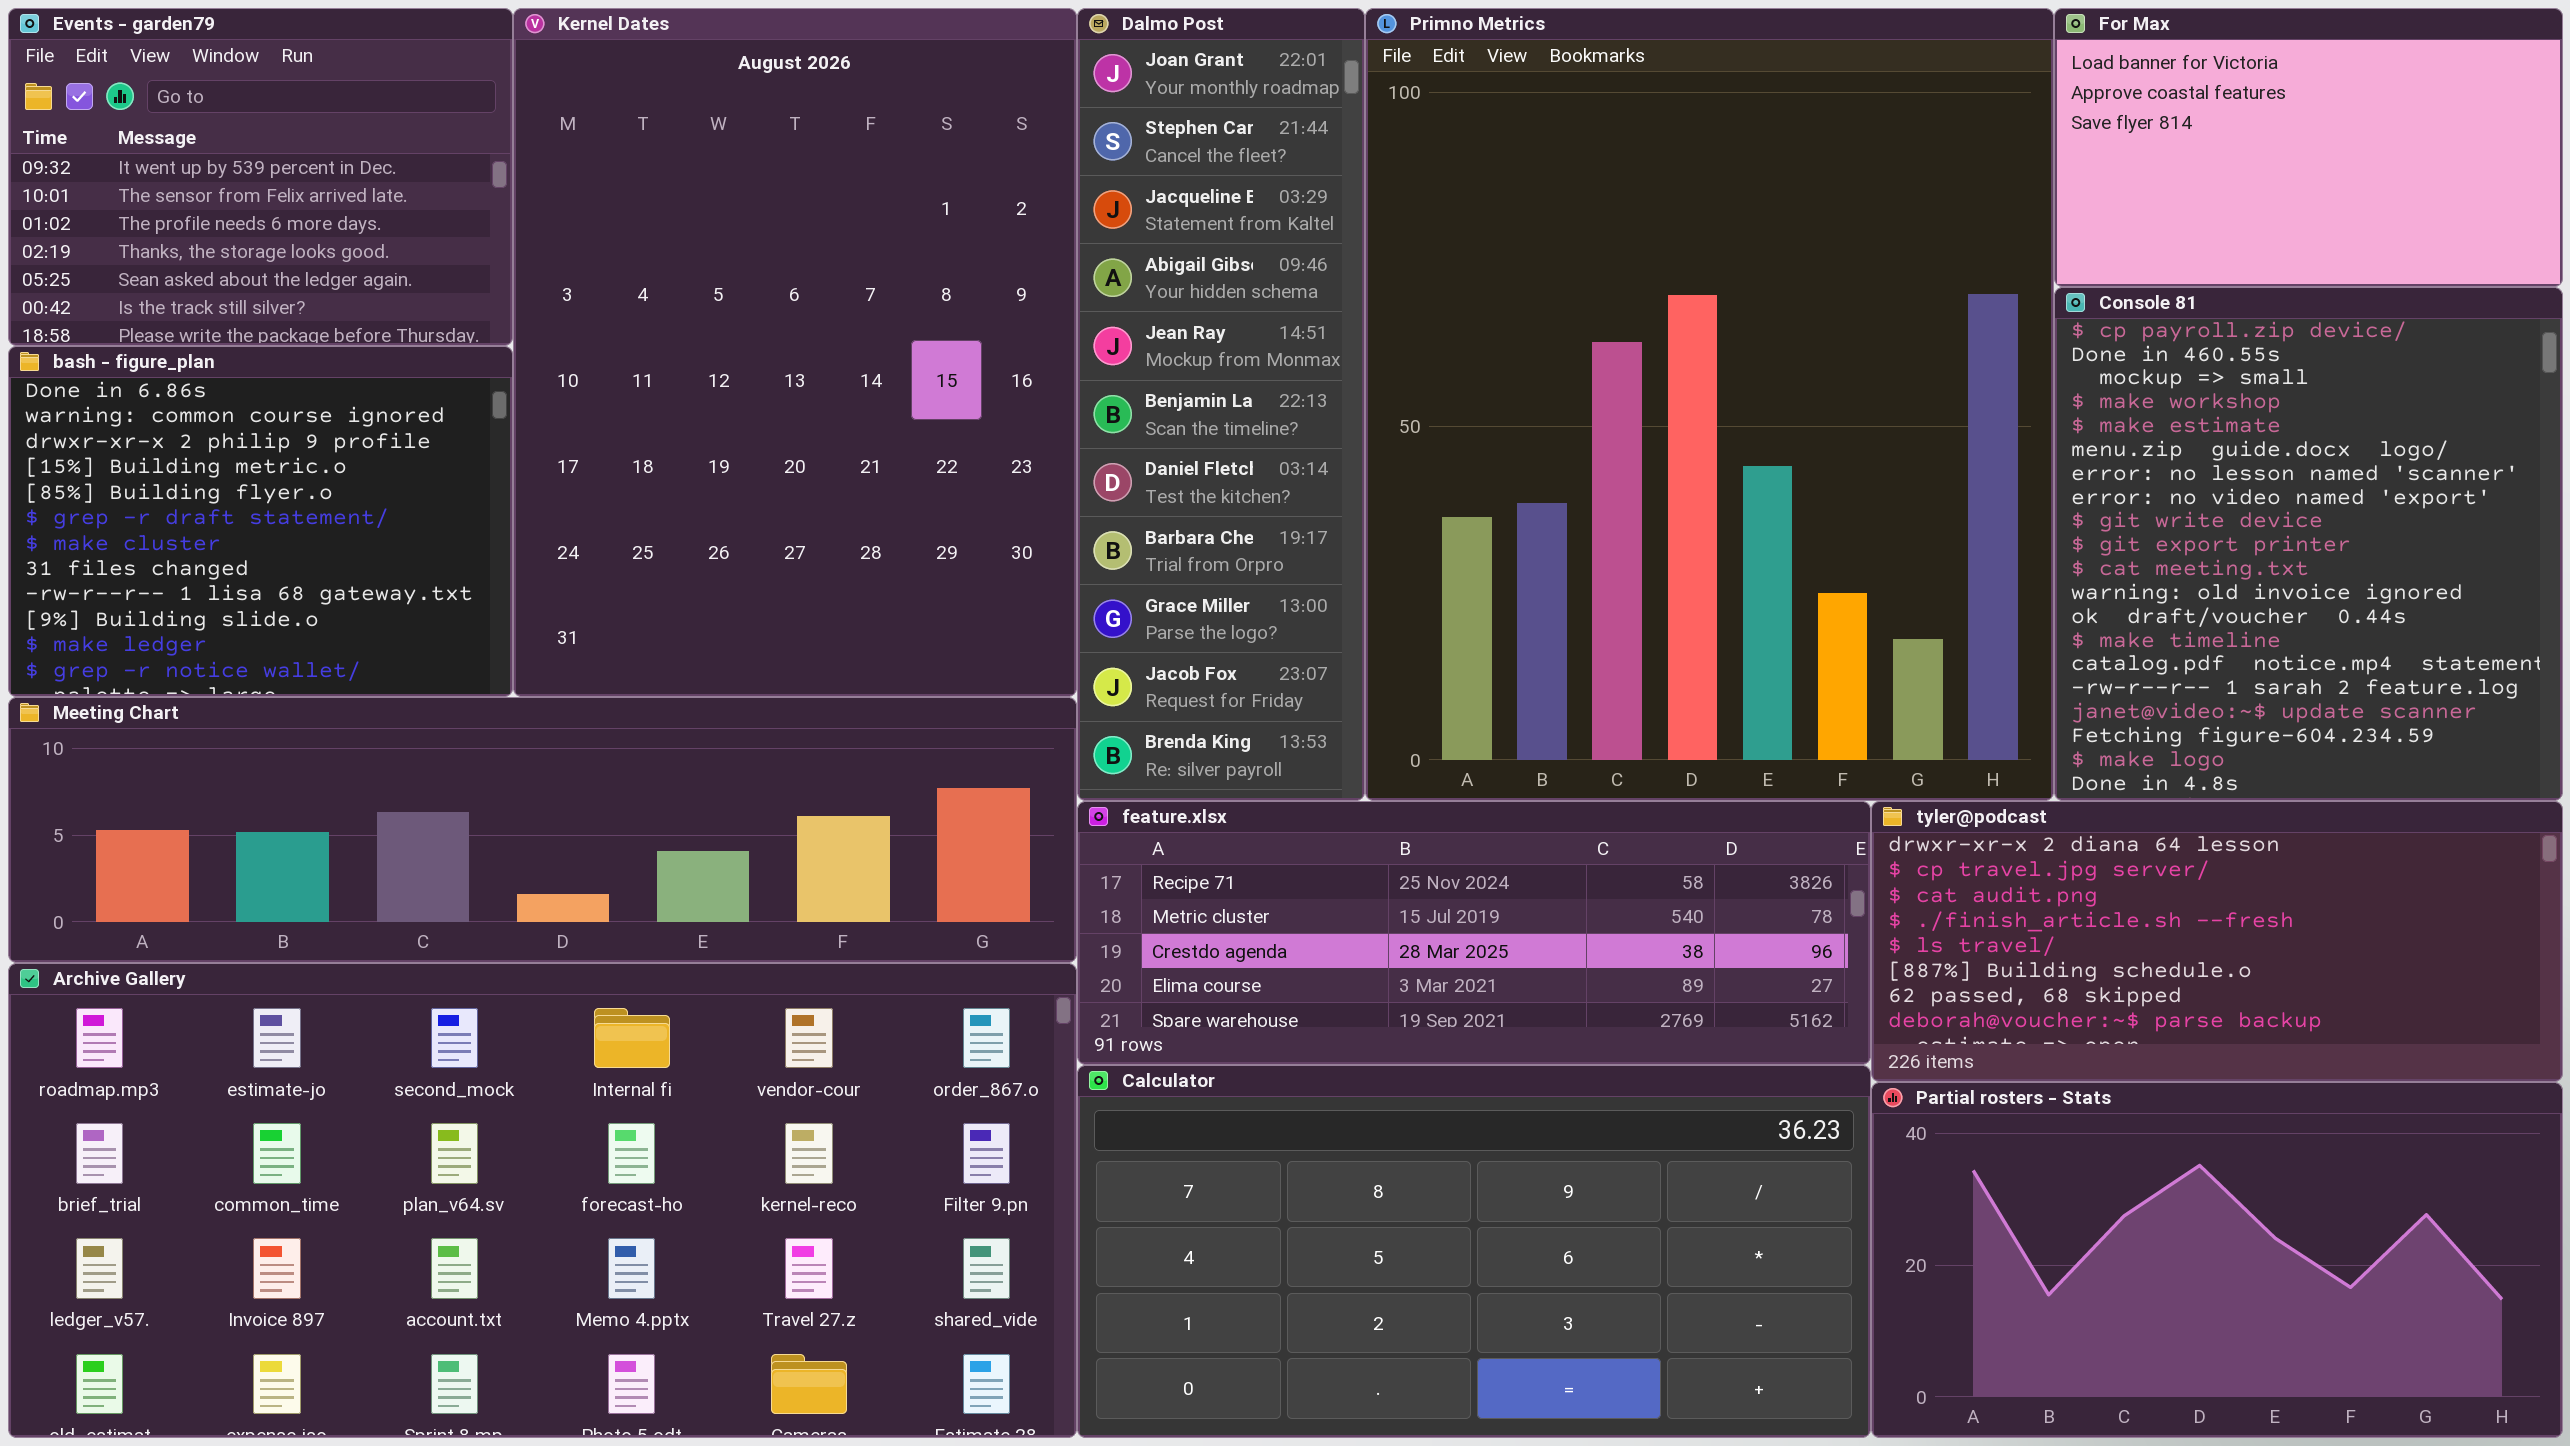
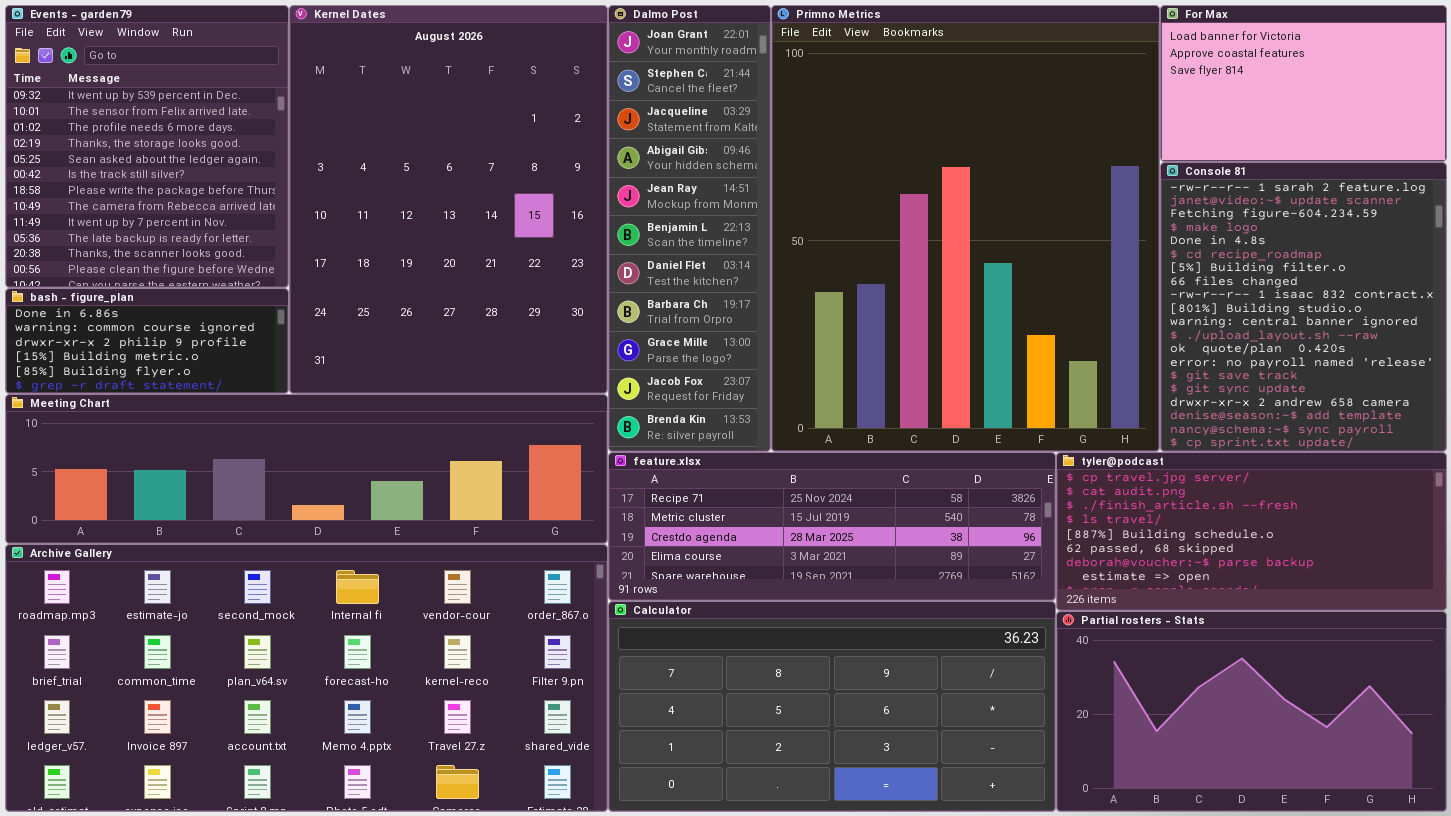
Events - garden79: [8,8,513,346] -> [5,5,289,288], resized
Console 81: [2054,287,2563,801] -> [1160,162,1447,452], scrolled down 15 rows
bash - figure_plan: [8,346,513,697] -> [5,288,289,394], resized
tyler@podcast: [1871,801,2563,1082] -> [1056,452,1447,611], scrolled down 1 row

